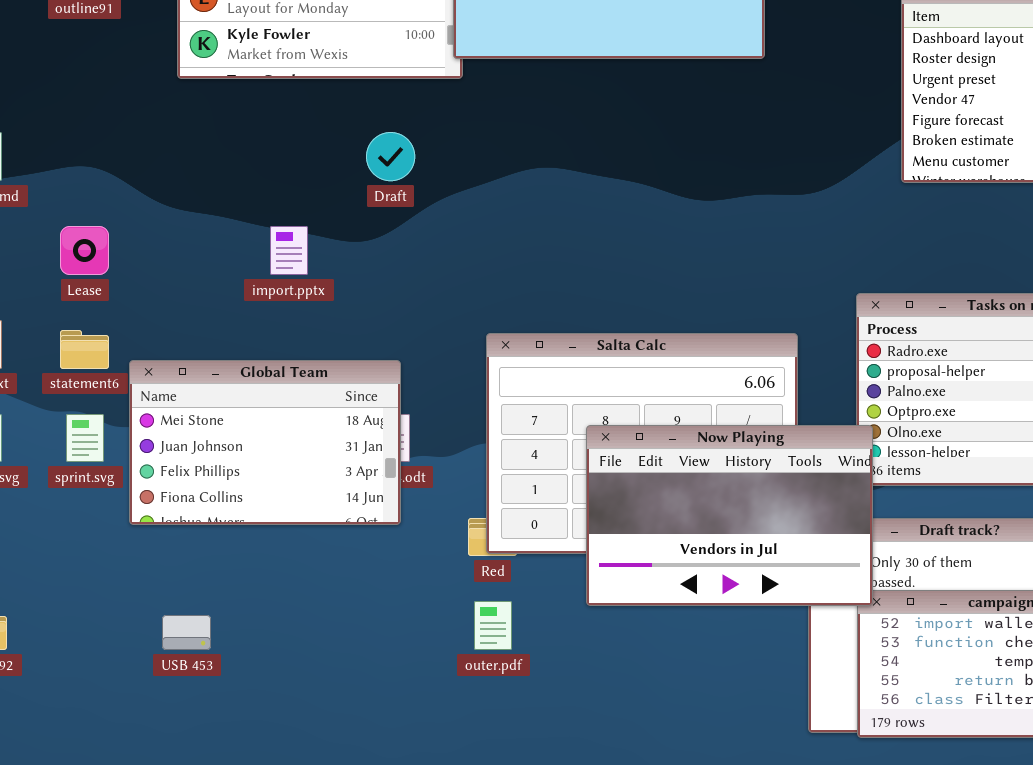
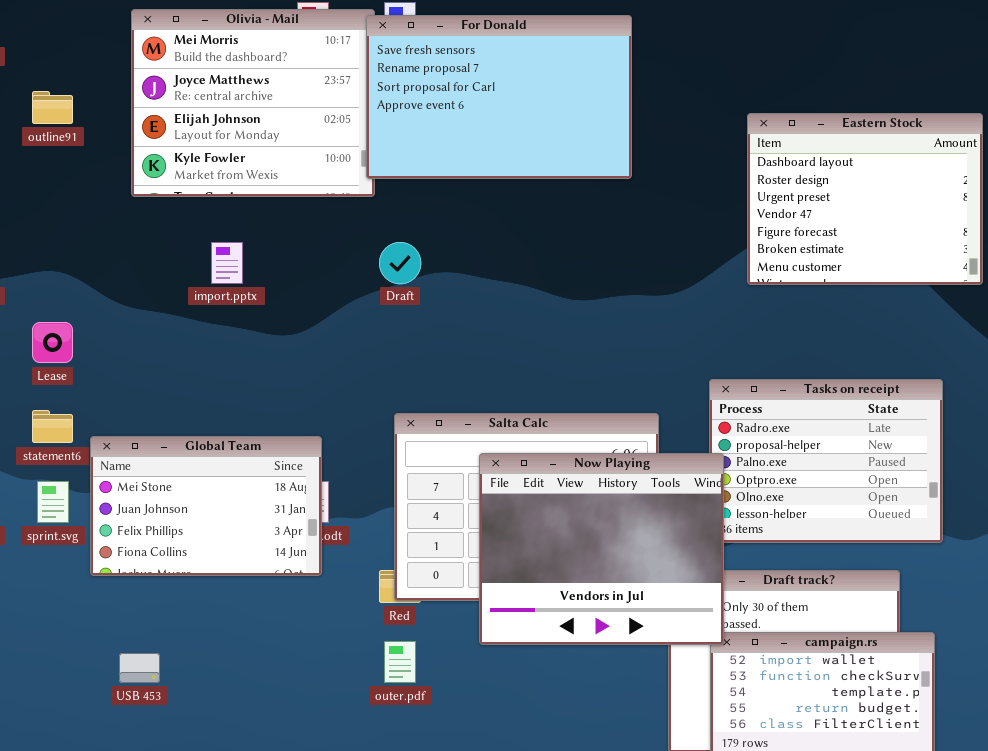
Draft: [366,132,415,181] -> [379,242,421,284], moved
import.pptx: [270,226,308,275] -> [211,242,243,284], moved
Now Playing: [586,425,873,606] -> [479,453,724,645], resized

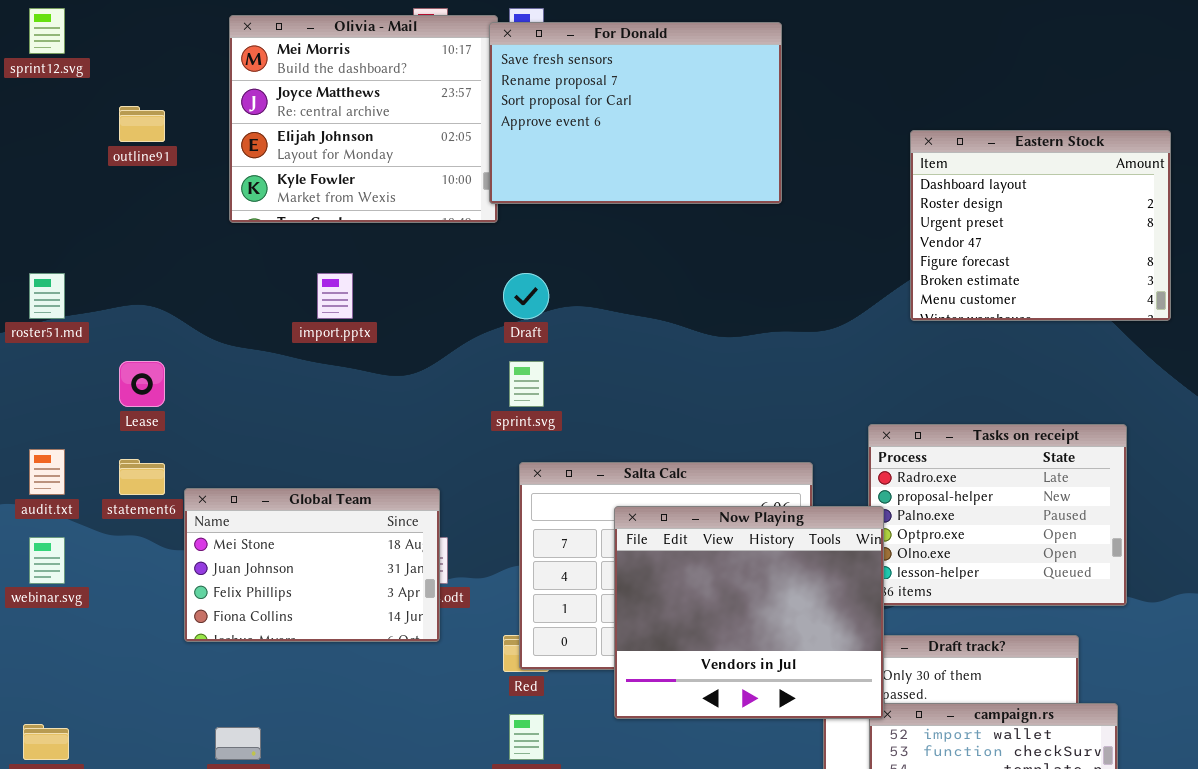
sprint.svg: [37,481,69,523] -> [509,361,544,407], moved

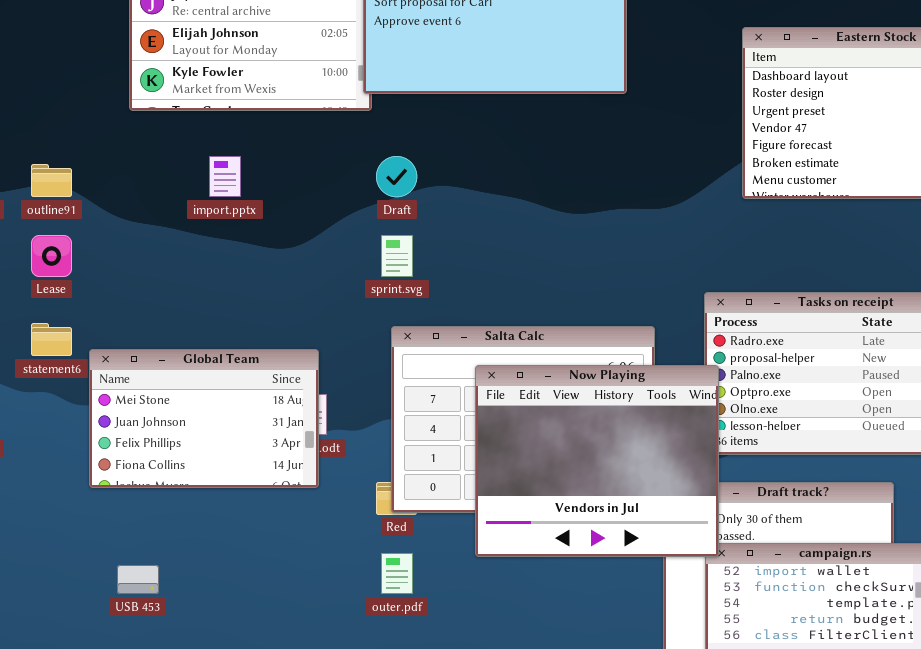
outline91: [119,106,165,142] -> [31,164,72,197], moved

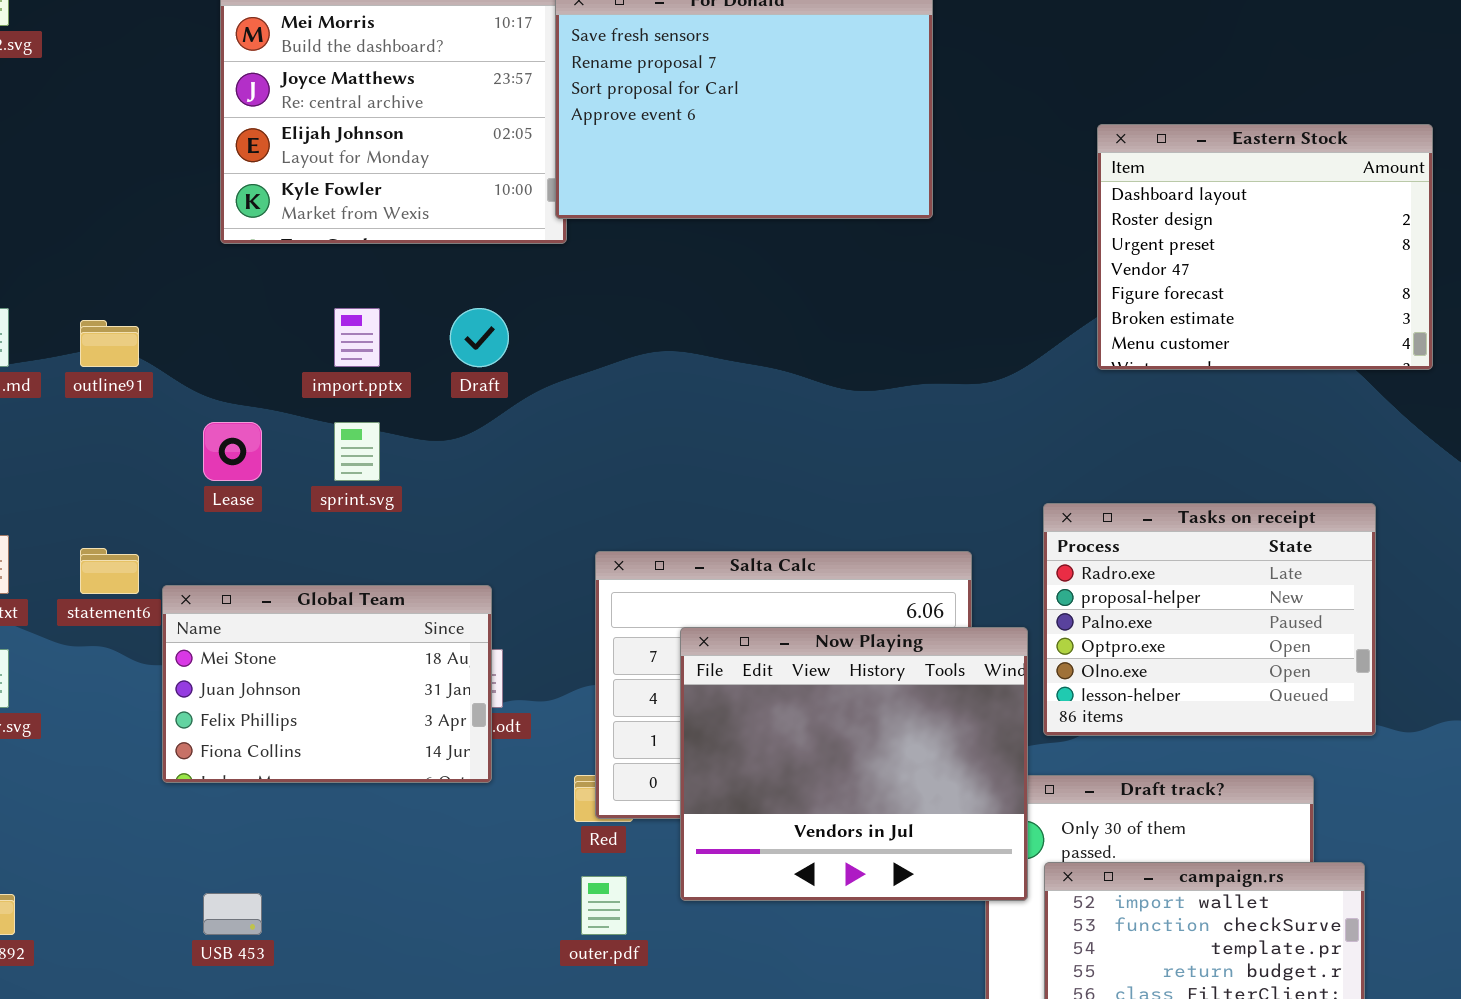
Draft: [376,156,417,197] -> [450,308,509,367], moved
Lease: [31,235,72,277] -> [203,422,262,481], moved
sprint.svg: [381,235,413,277] -> [334,422,380,481], moved
Now Playing: [475,365,719,557] -> [680,627,1028,901], moved

